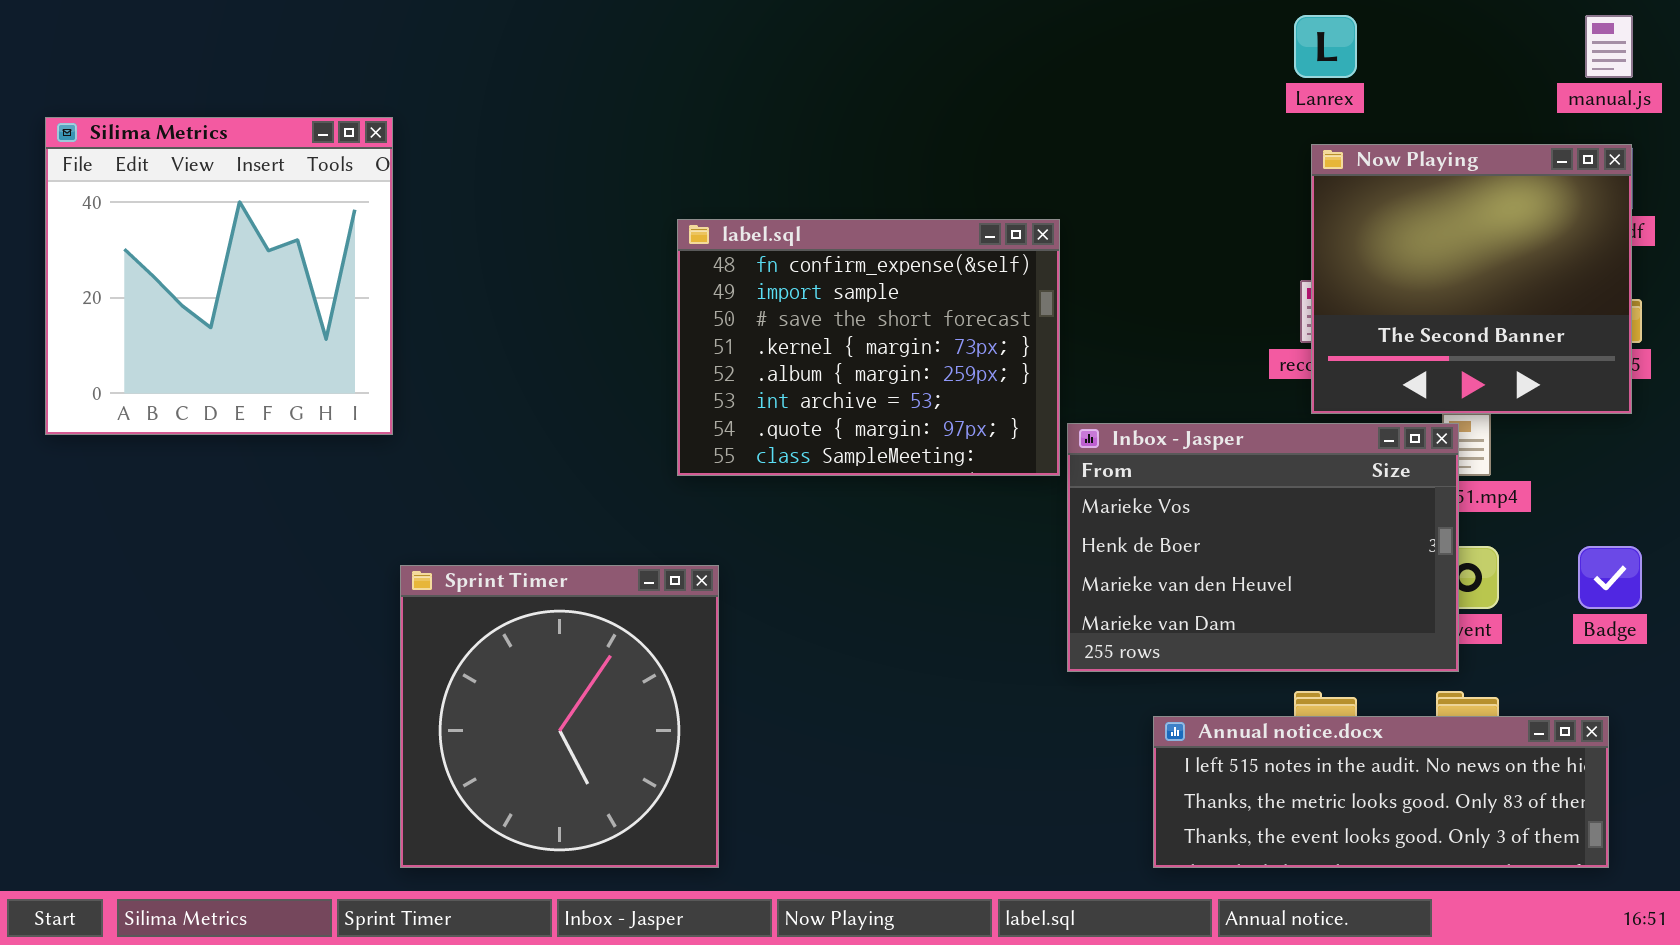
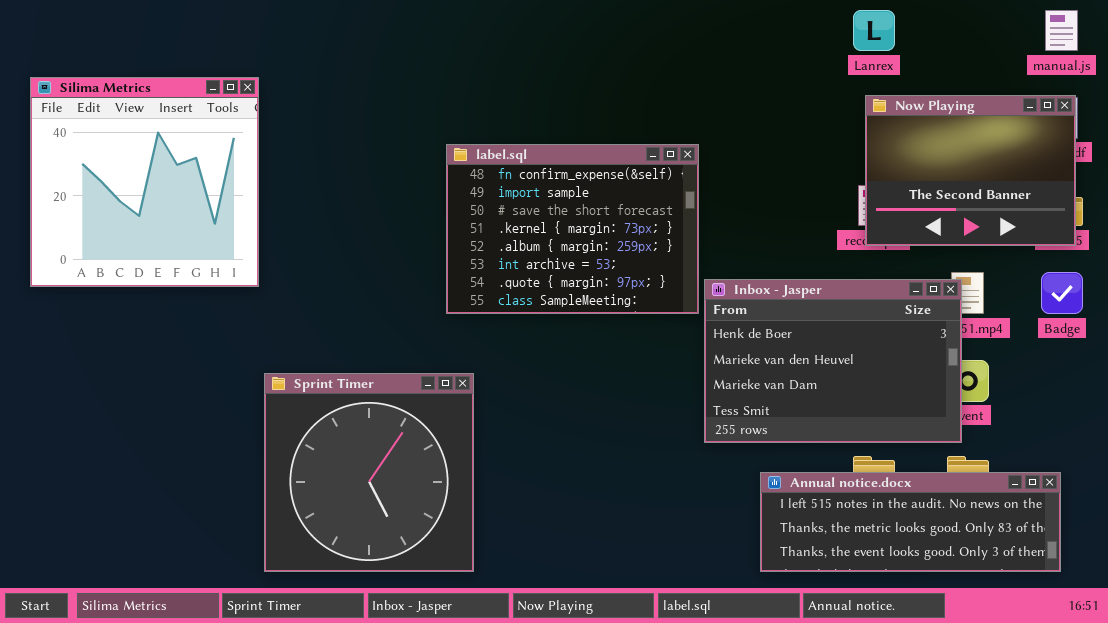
Now Playing: [1311,144,1632,414] -> [865,95,1076,246], resized
Inbox - Jasper: [1067,423,1459,672] -> [704,279,962,443], scrolled down 1 row
Badge: [1578,546,1642,609] -> [1041,272,1083,314], moved

